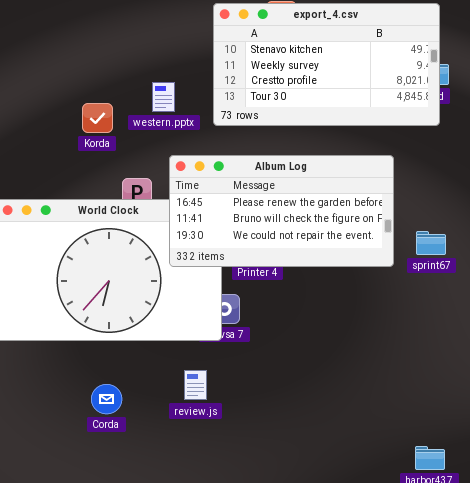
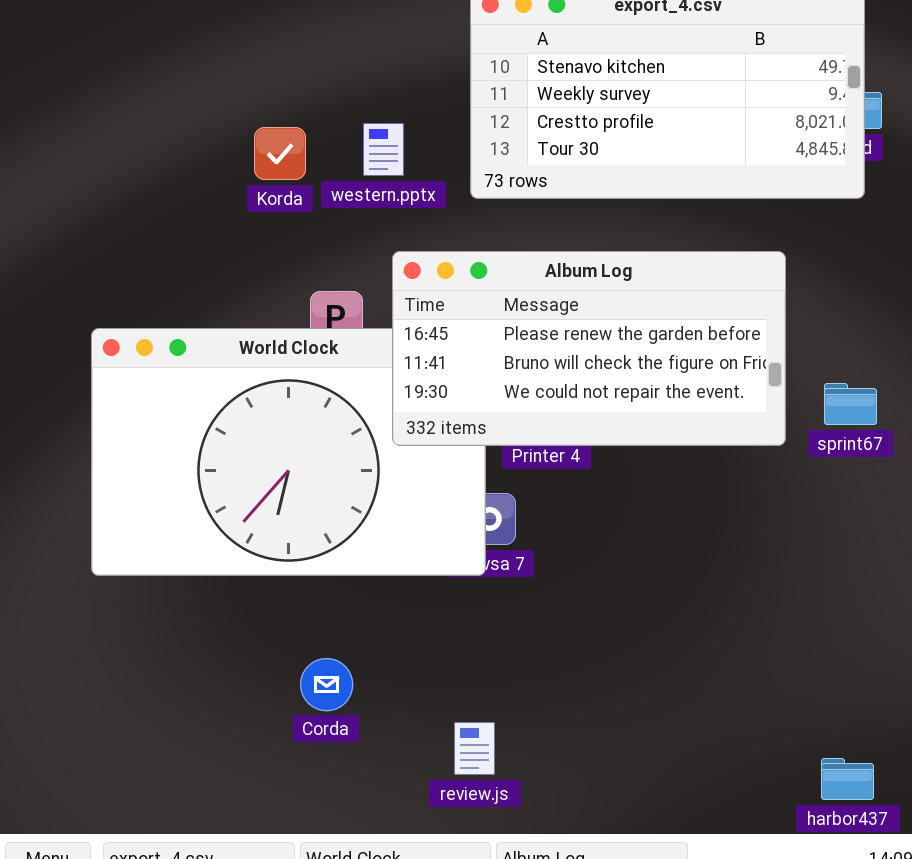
Korda: [82,103,113,133] -> [254,127,306,180], moved
review.js: [184,370,207,400] -> [454,722,495,775], moved
Corda: [91,384,122,414] -> [300,658,353,711], moved

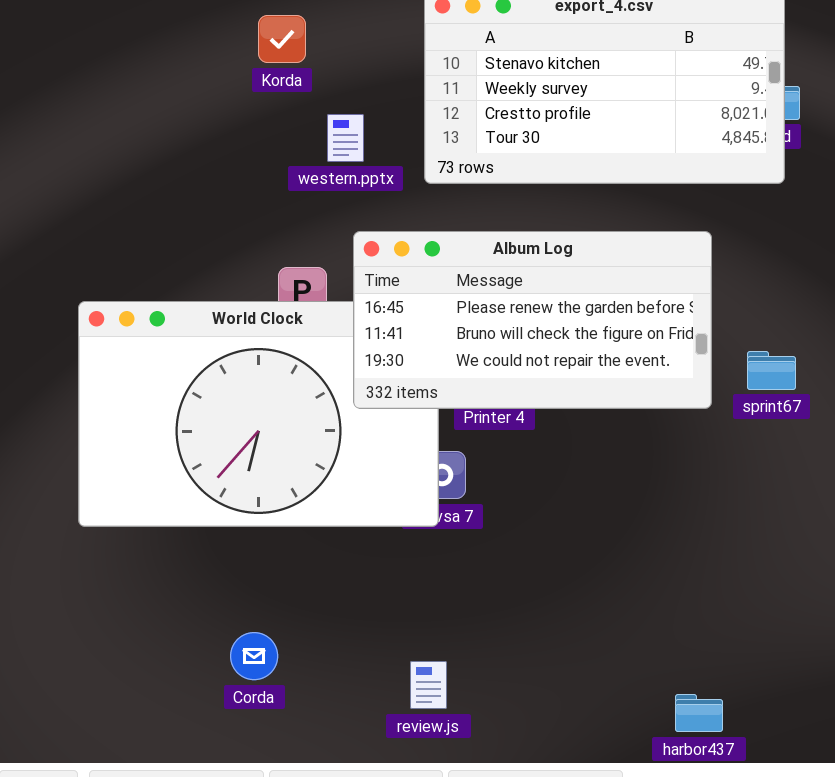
Korda: [254,127,306,180] -> [258,15,306,63], moved
Corda: [300,658,353,711] -> [230,632,278,680], moved
harbor437: [821,758,874,800] -> [675,694,723,732], moved

